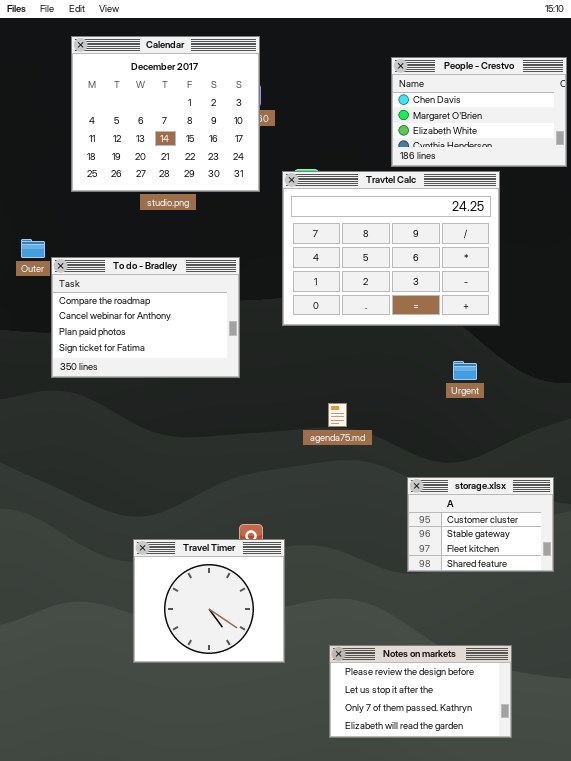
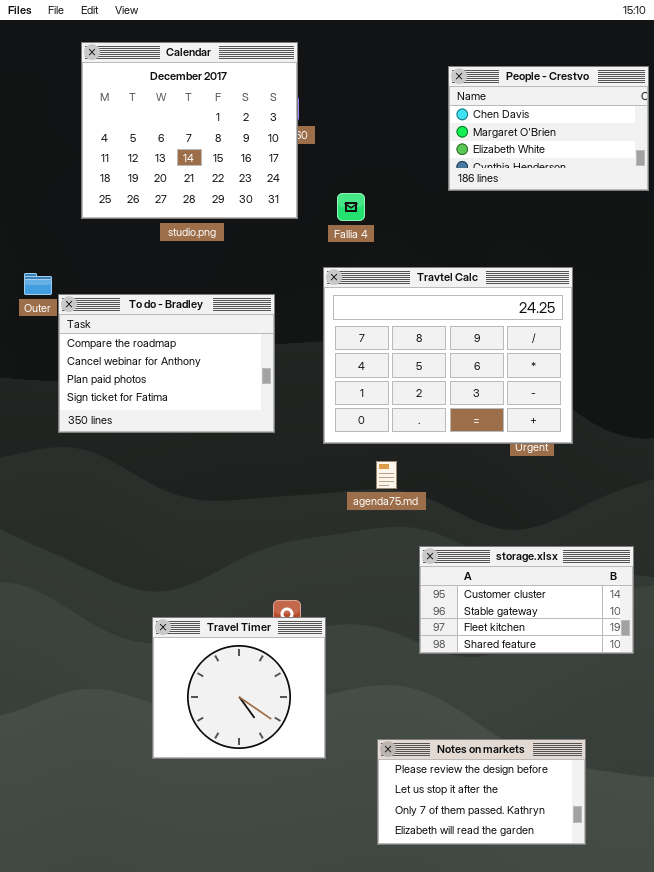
Travtel Calc: [282,171,500,326] -> [323,267,573,444], moved
storage.xlsx: [407,477,554,572] -> [419,546,634,654], resized

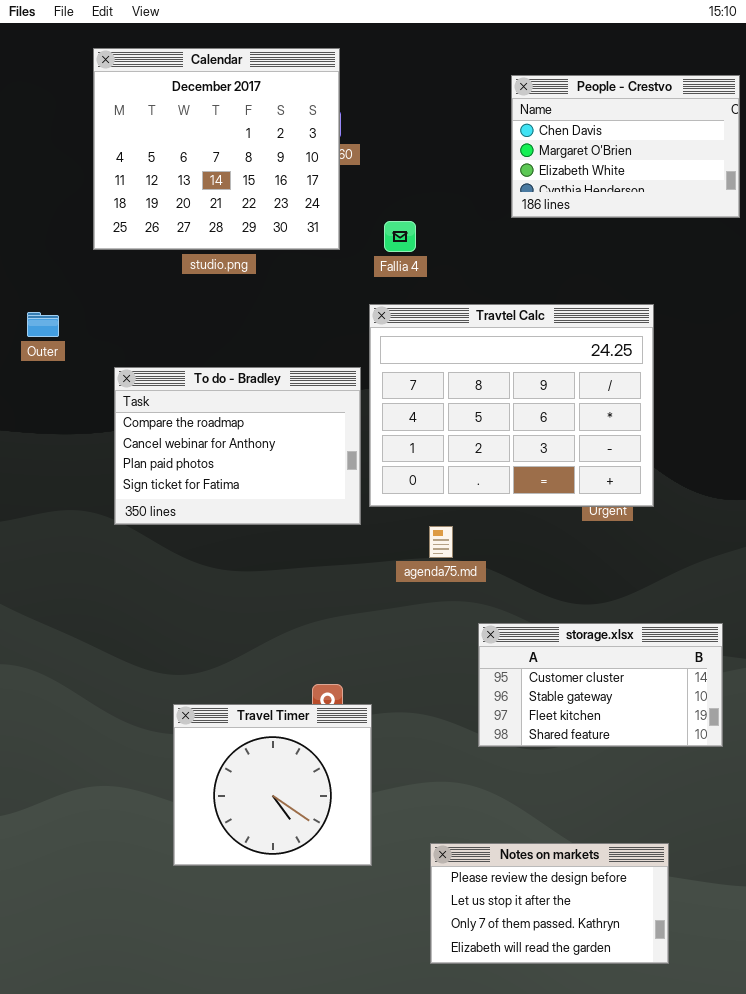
To do - Bradley: [58,294,275,433] -> [114,367,361,525], moved

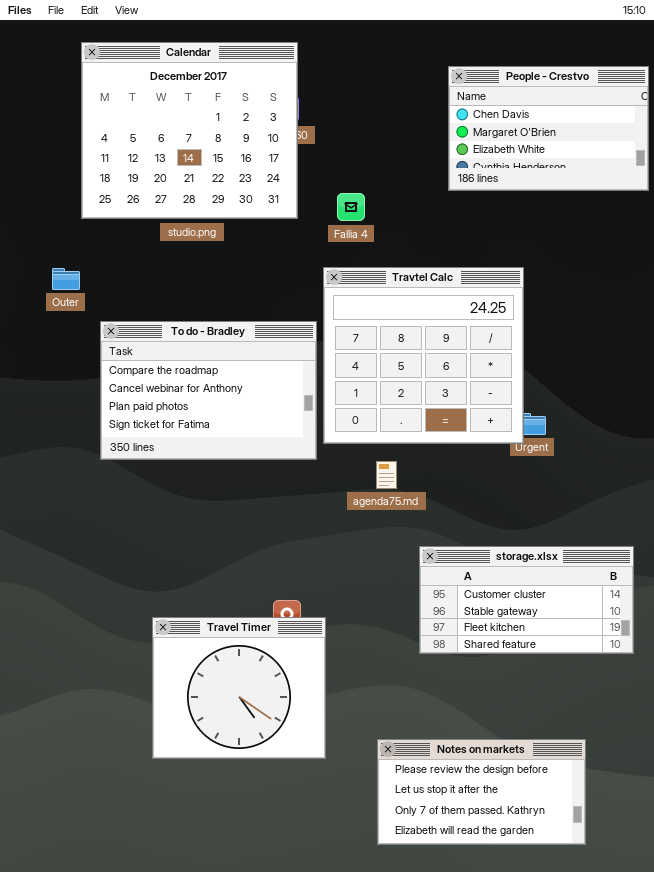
Travtel Calc: [369,304,654,507] -> [323,267,524,444], resized
Outer: [27,312,59,337] -> [52,268,80,290], moved

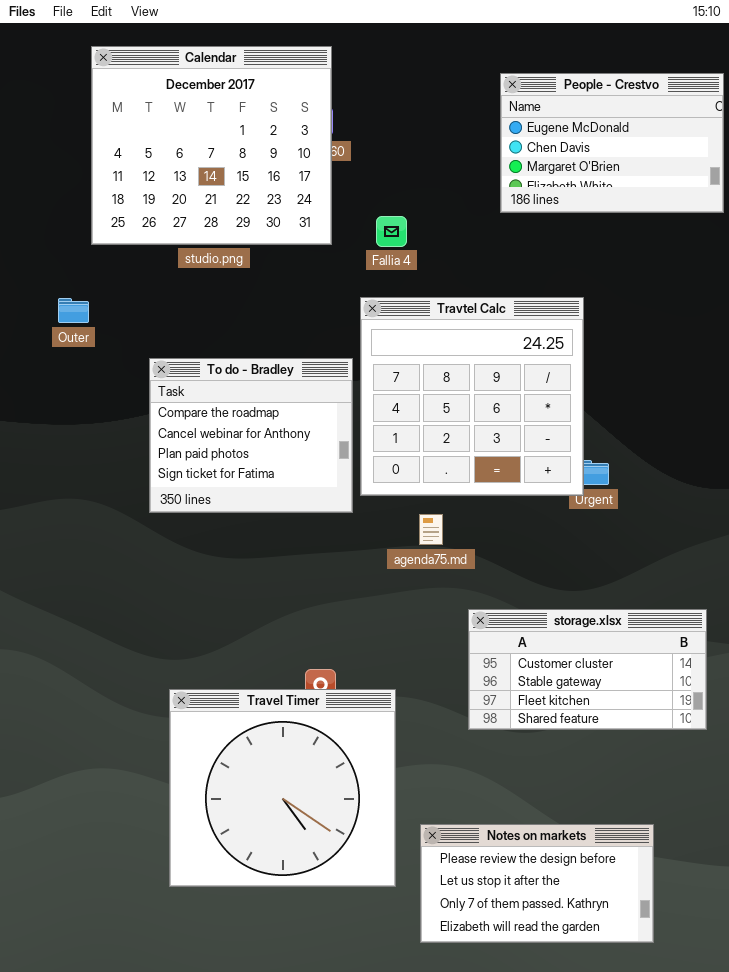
People - Crestvo: [448,66,649,191] -> [500,73,724,213], scrolled up 1 row
To do - Bradley: [100,321,317,460] -> [149,358,353,513], resized
Travel Timer: [152,617,326,759] -> [169,689,396,887], resized

